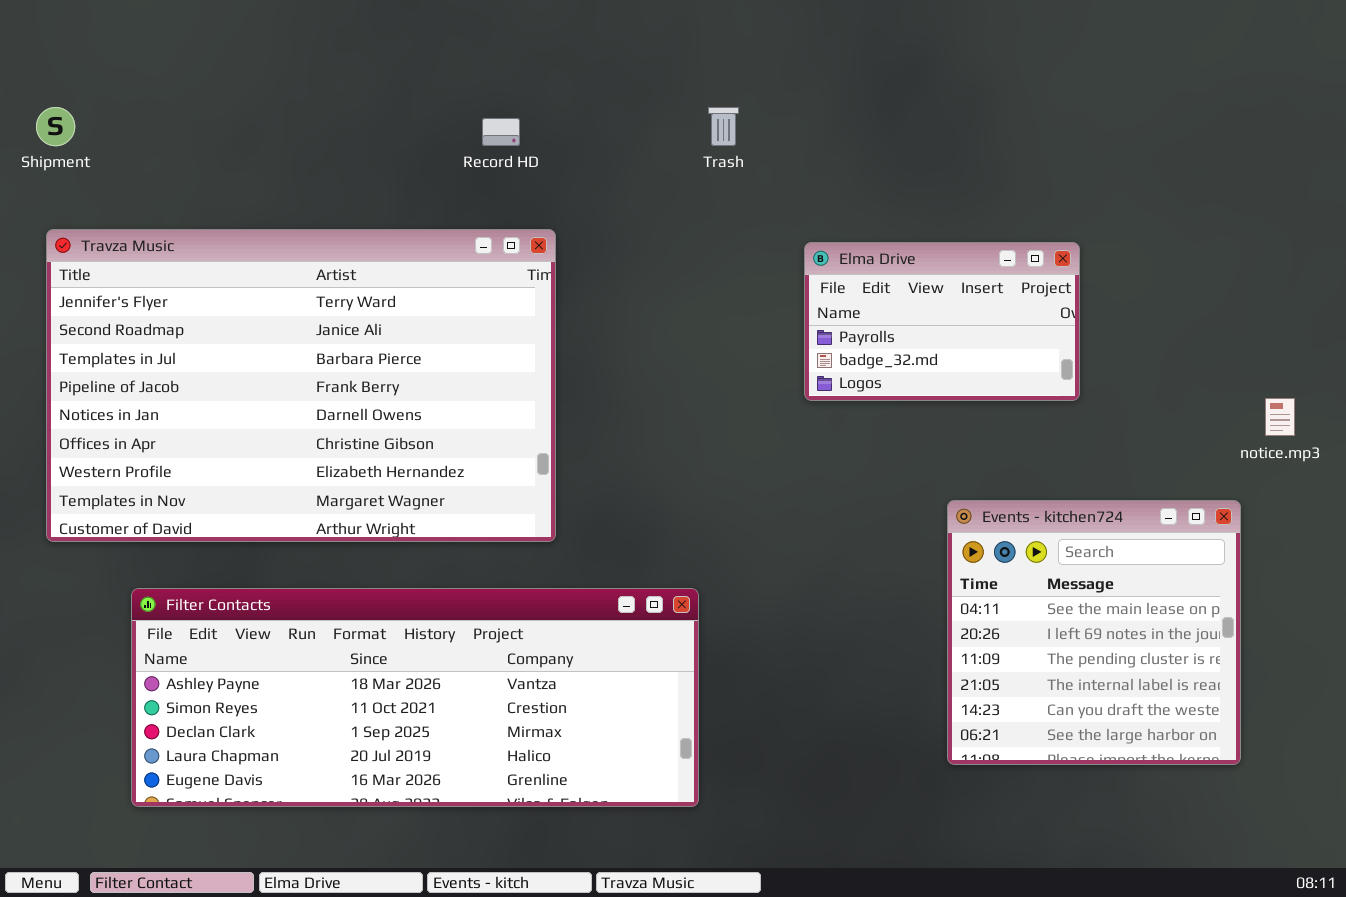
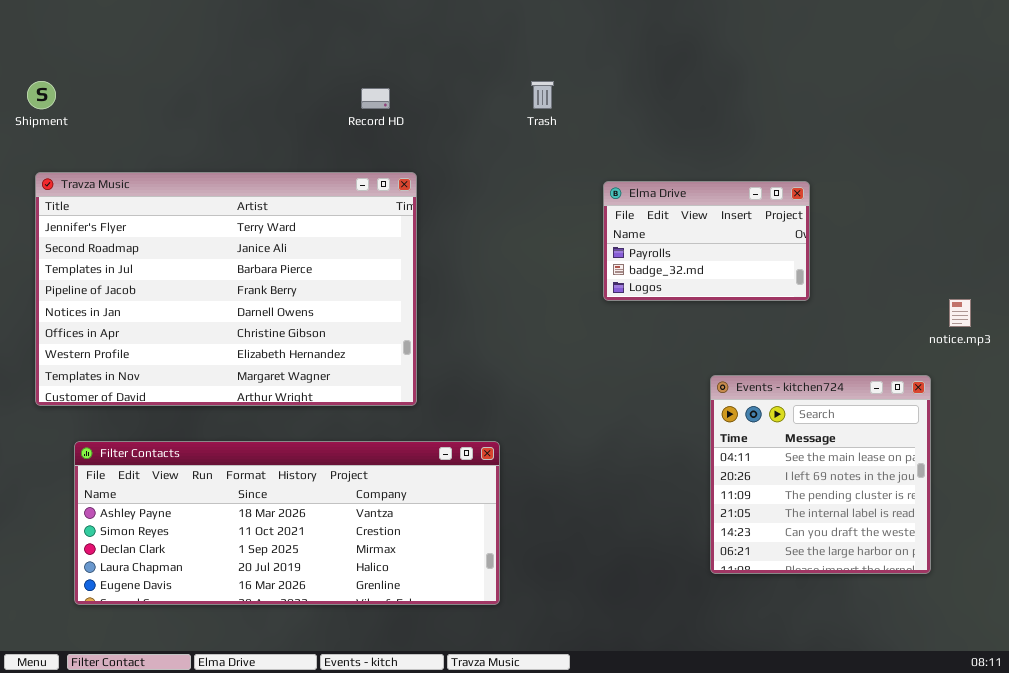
Filter Contacts: [131,588,699,807] -> [74,441,500,605], moved

